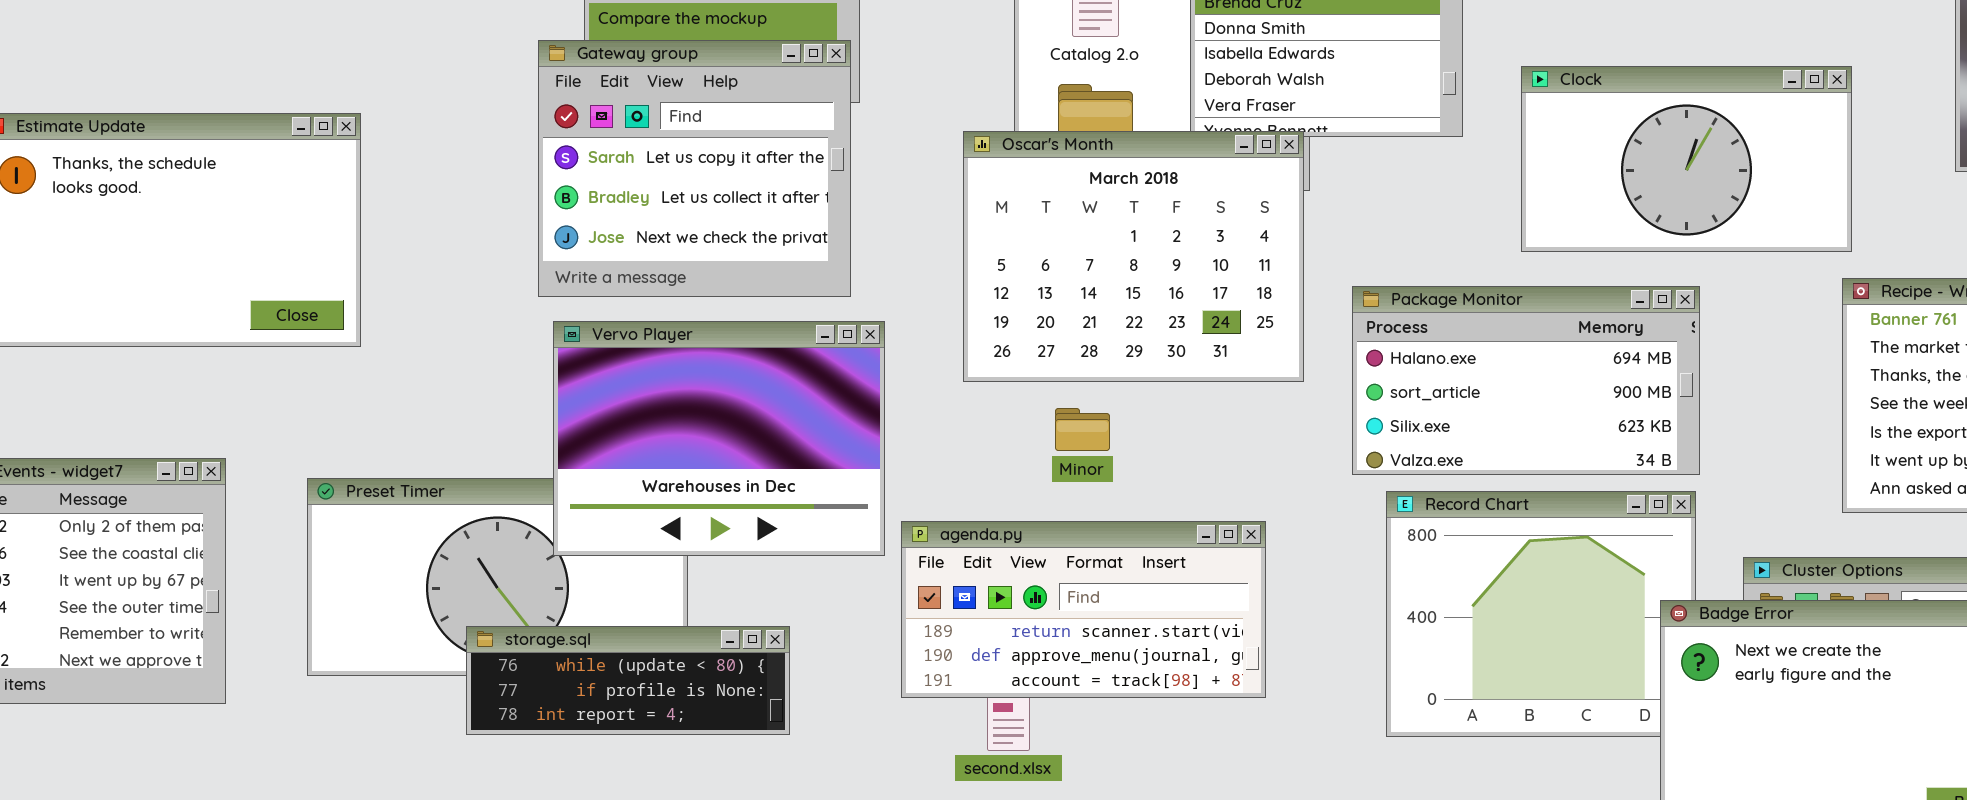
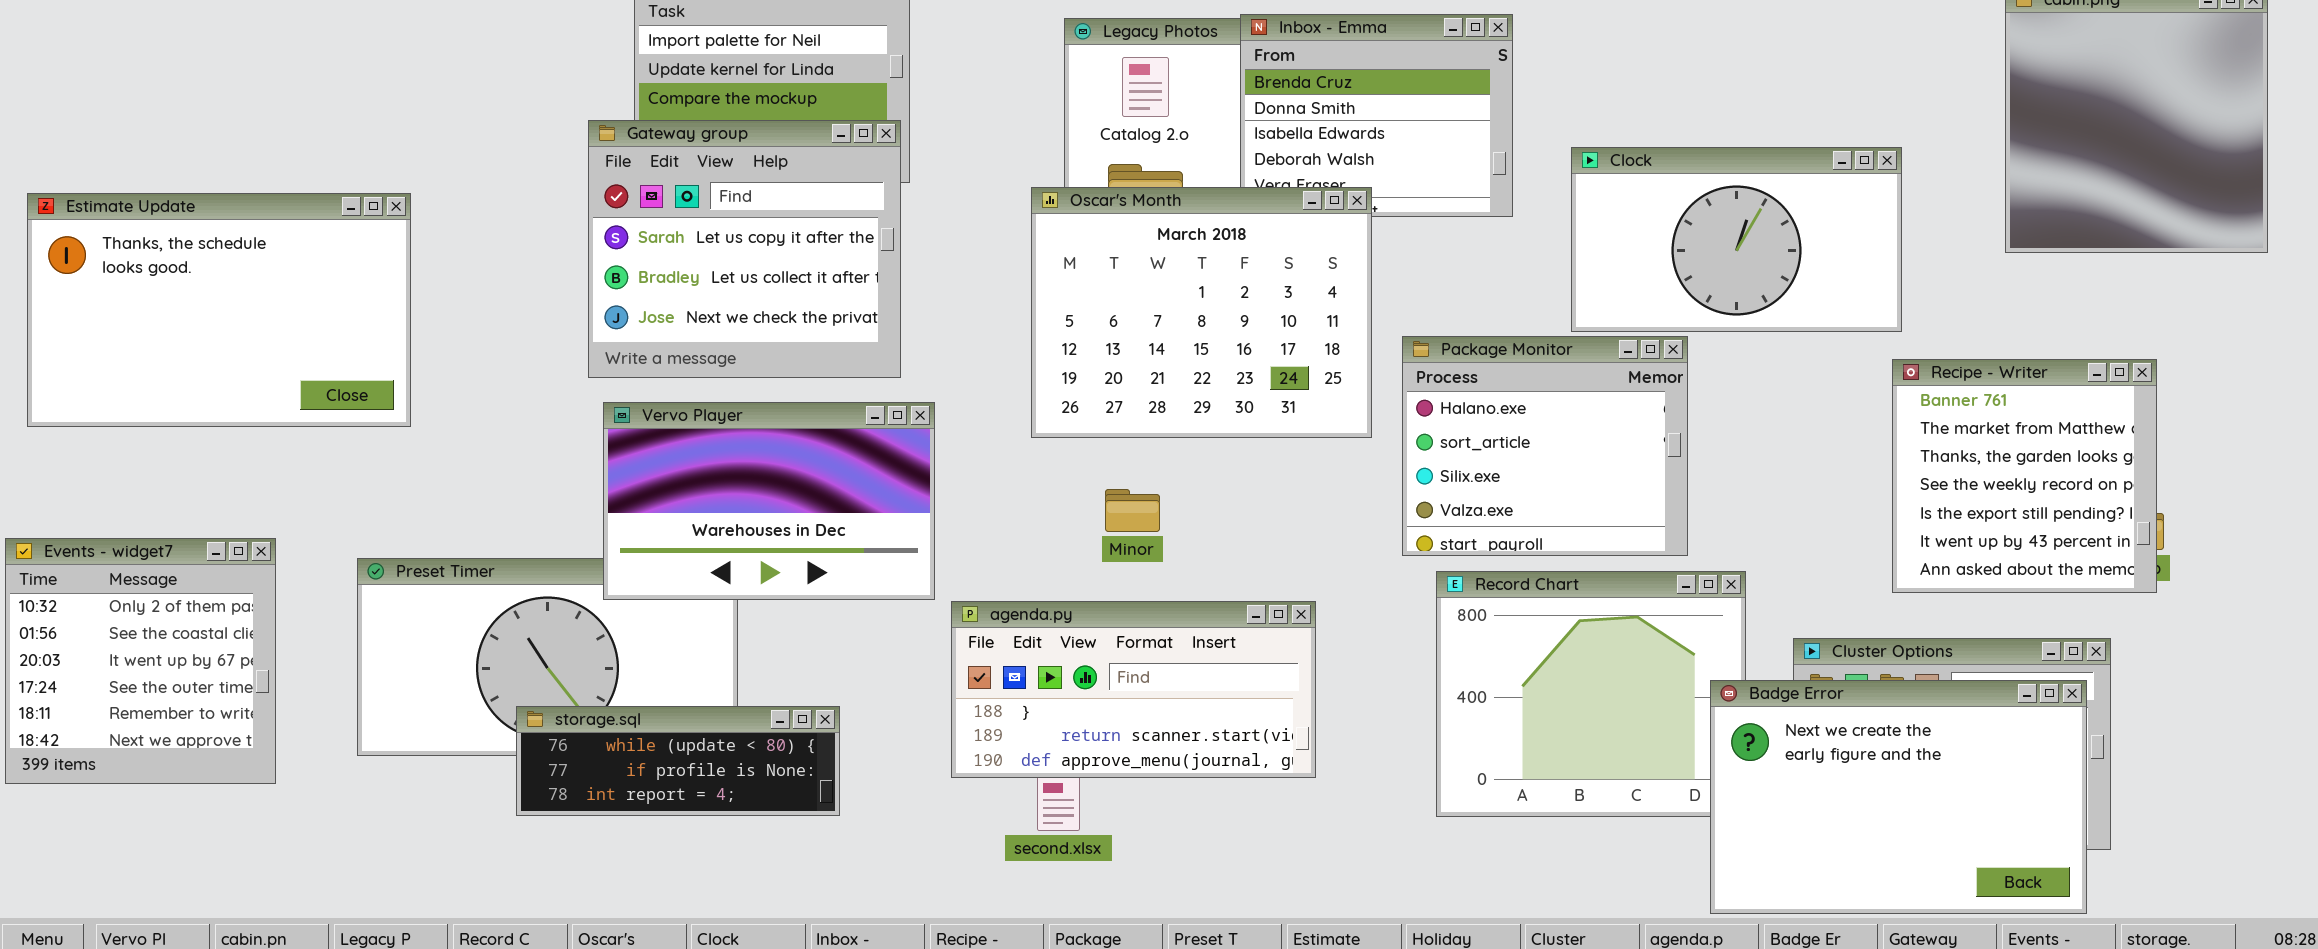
Oscar's Month: [963,131,1304,382] -> [1031,187,1372,438], moved
Package Monitor: [1352,286,1700,475] -> [1402,336,1688,556], resized
Vervo Player: [553,321,885,556] -> [603,402,935,600], resized
agenda.py: [901,521,1266,698] -> [951,601,1316,778], scrolled up 1 row

